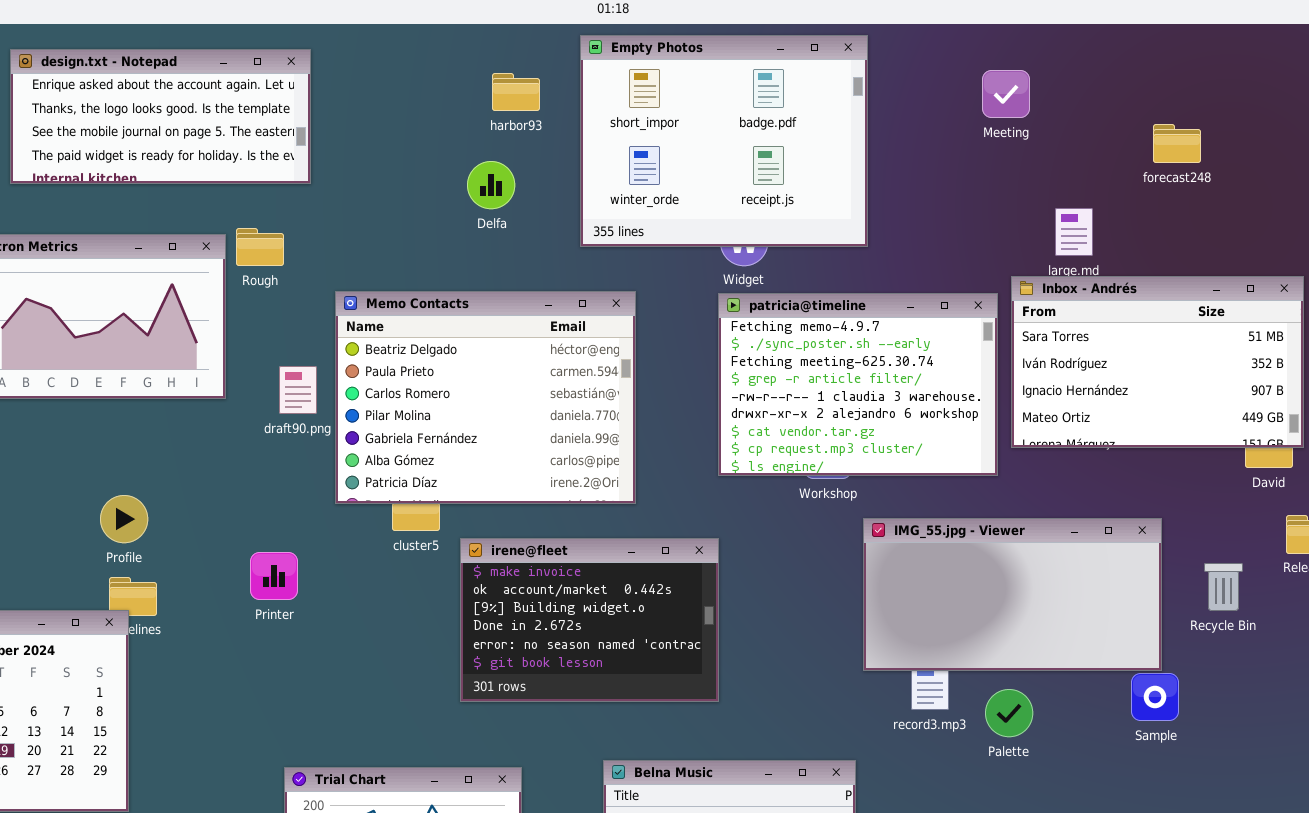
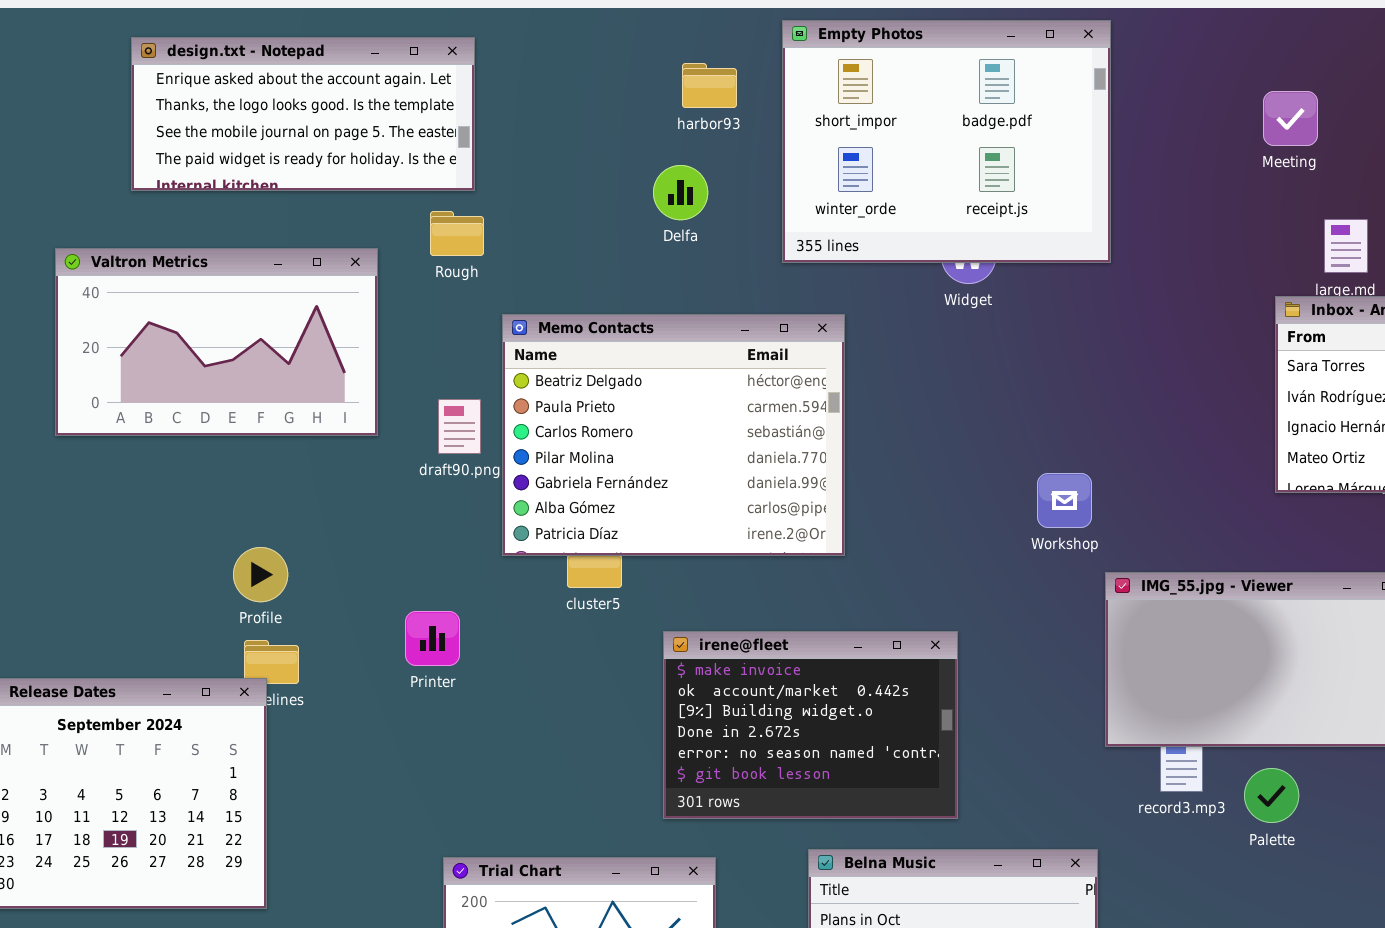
Meeting: [982,70,1030,118] -> [1263,91,1318,146], moved
Rough: [236,228,284,266] -> [430,211,484,256], moved
patricia@timeline: [718,293,998,476] -> none, closed
irene@fleet: [460,538,719,702] -> [663,631,958,819], moved

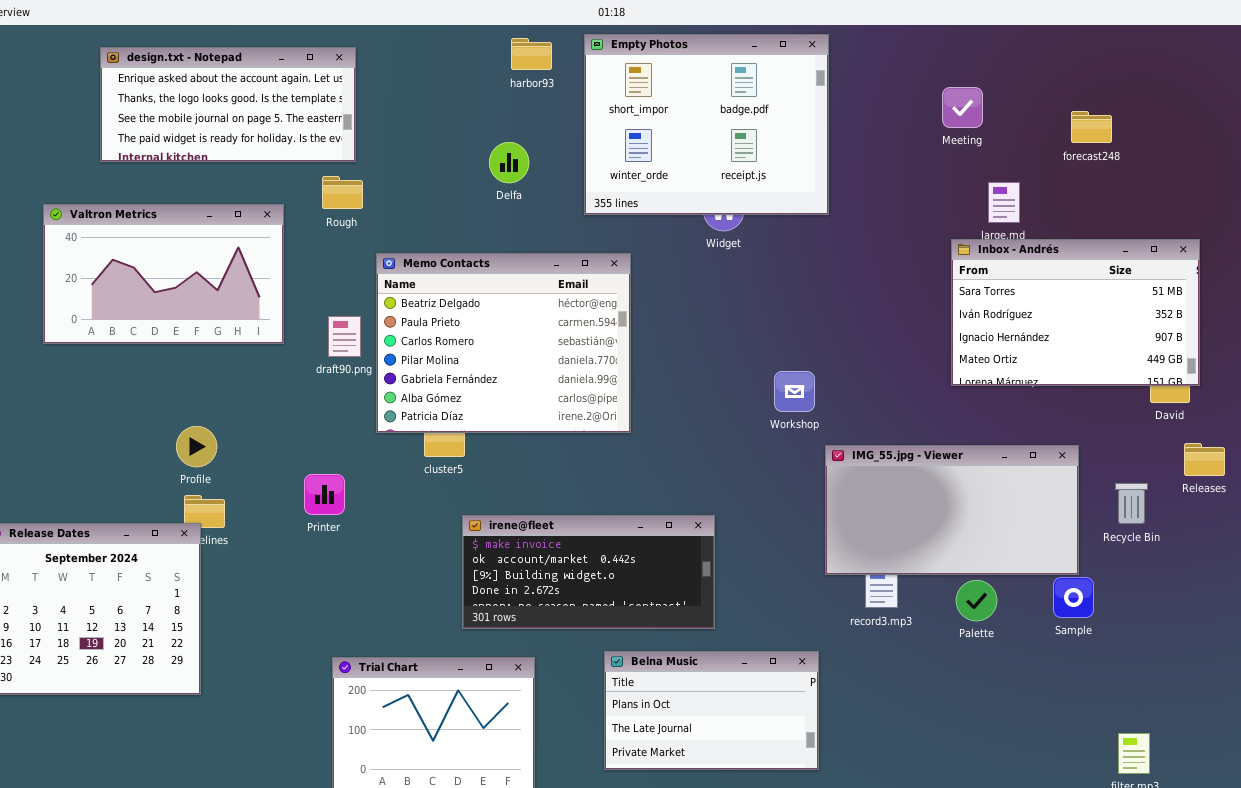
harbor93: [682,63,737,108] -> [511,38,552,70], moved
irene@fleet: [663,631,958,819] -> [462,515,715,629], resized
Palette: [1244,768,1299,823] -> [956,580,997,621], moved

